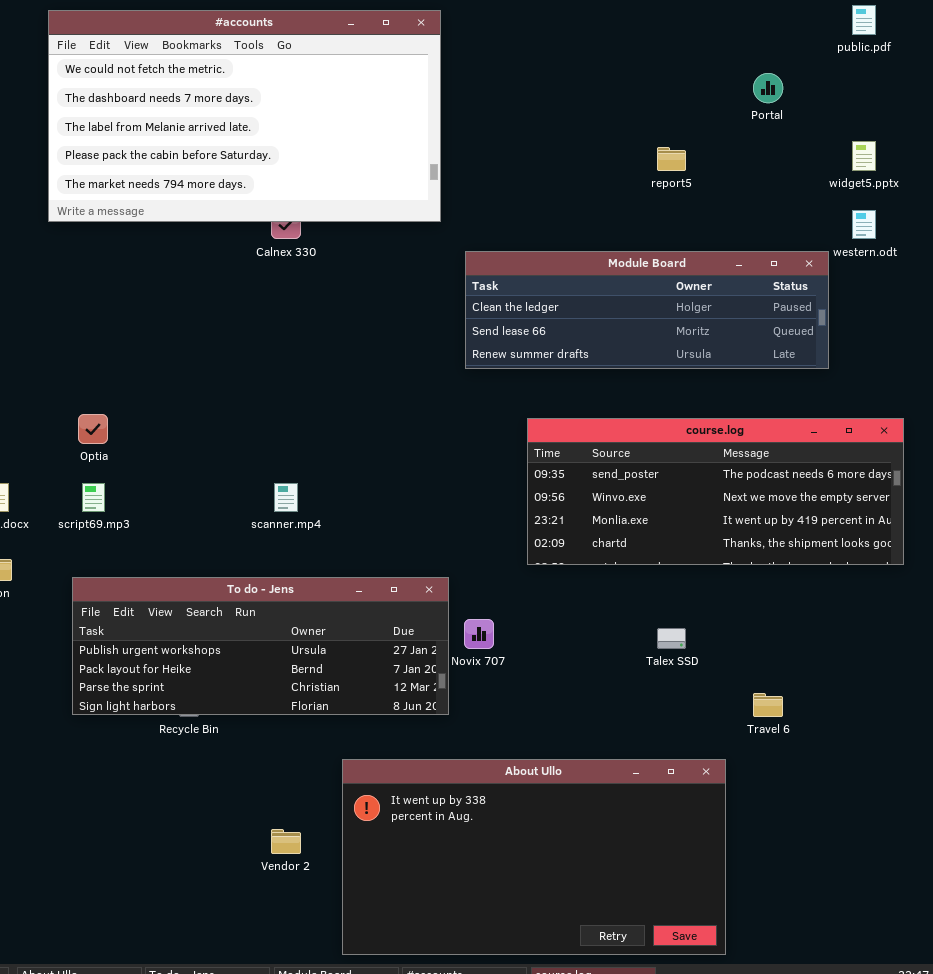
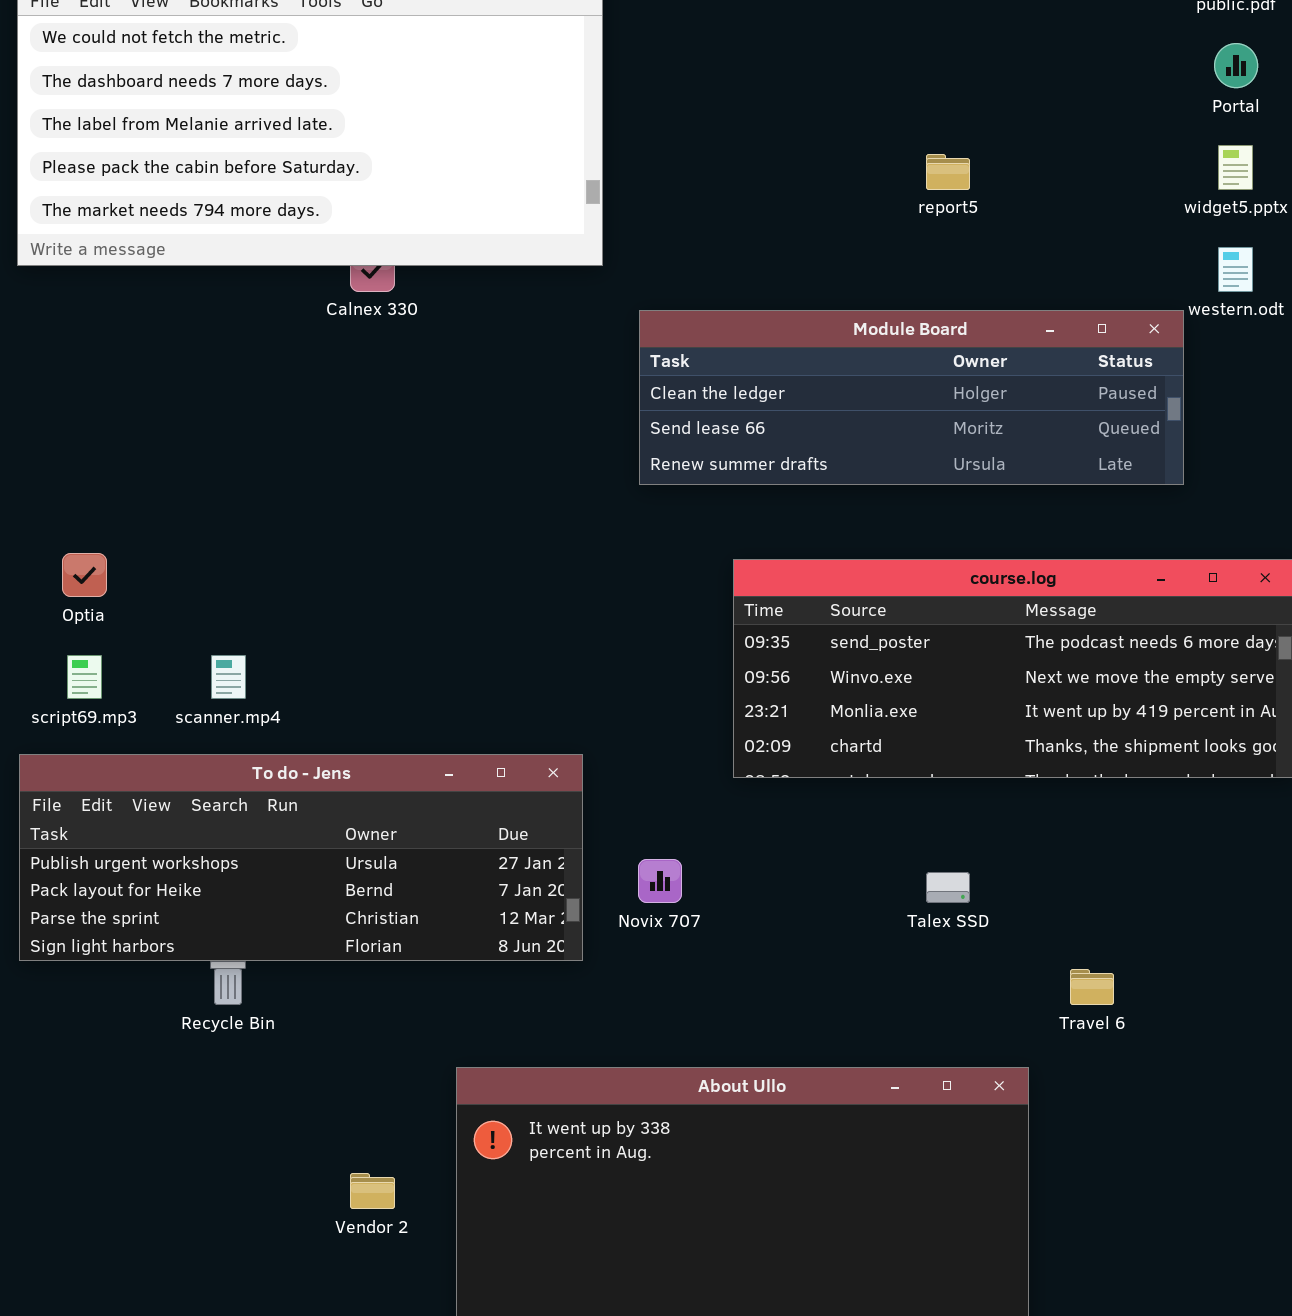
Portal: [753,73,783,103] -> [1214,43,1258,88], moved
scanner.mp4: [274,483,298,512] -> [211,655,246,699], moved
To do - Jens: [72,577,449,715] -> [19,754,583,961], moved

